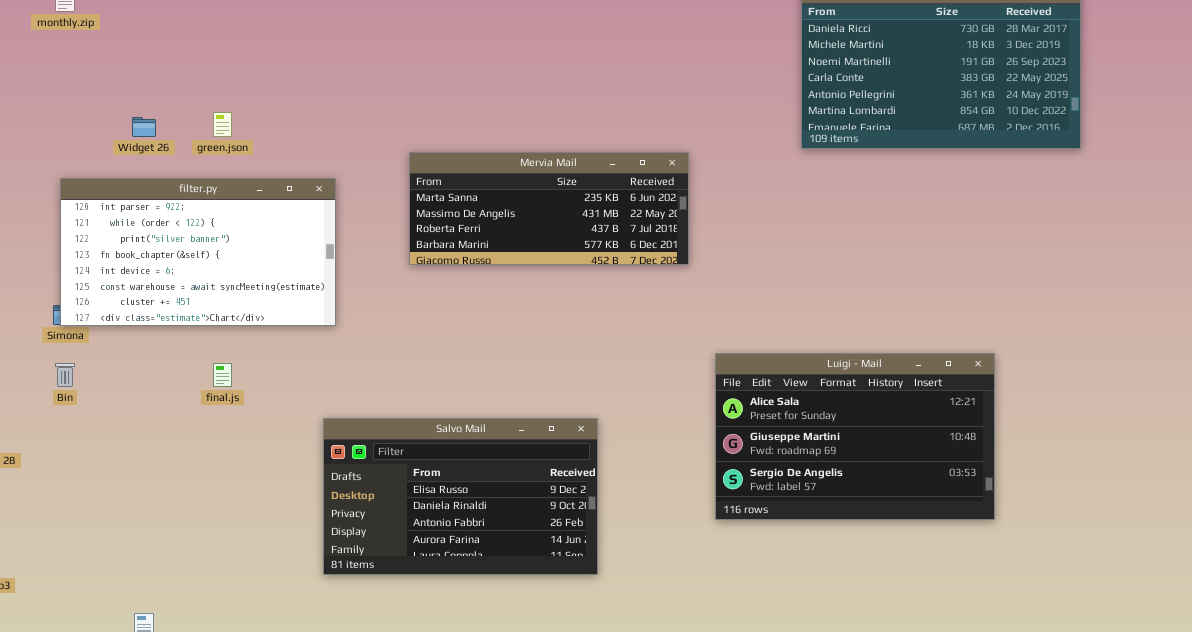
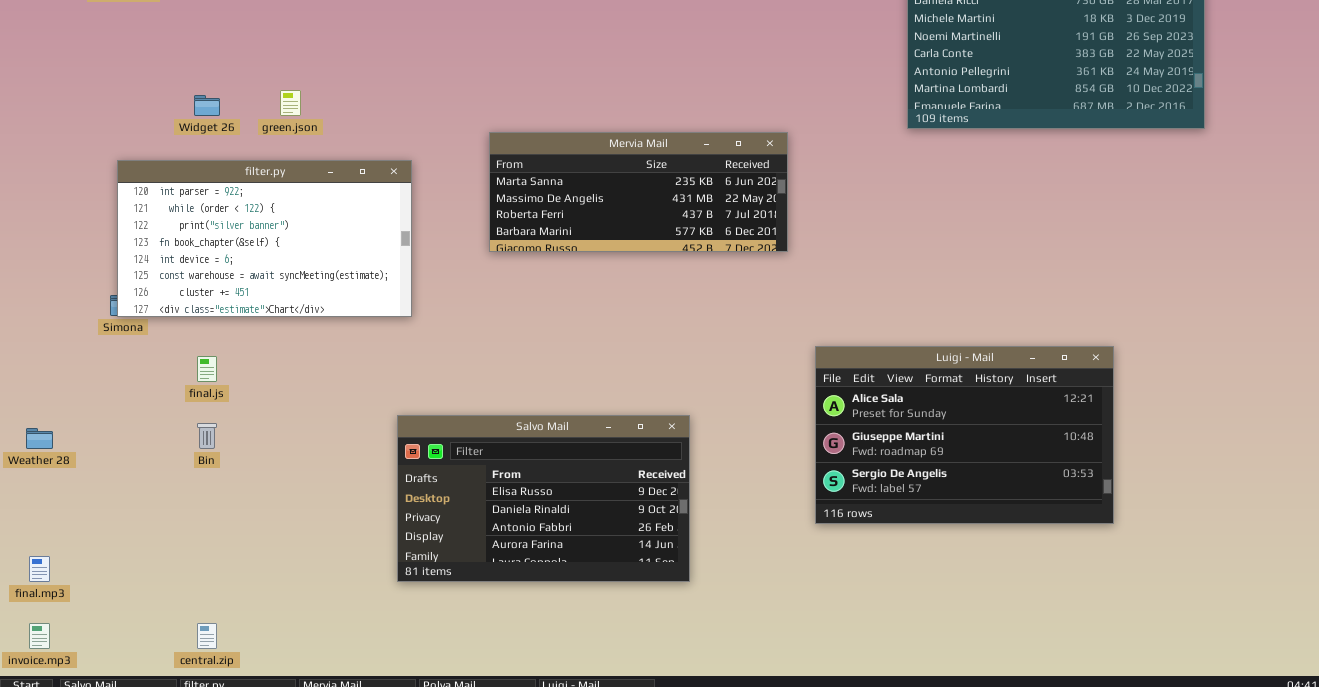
Bin: [55,363,75,387] -> [197,423,217,449], moved
final.js: [213,363,232,387] -> [197,356,217,382], moved

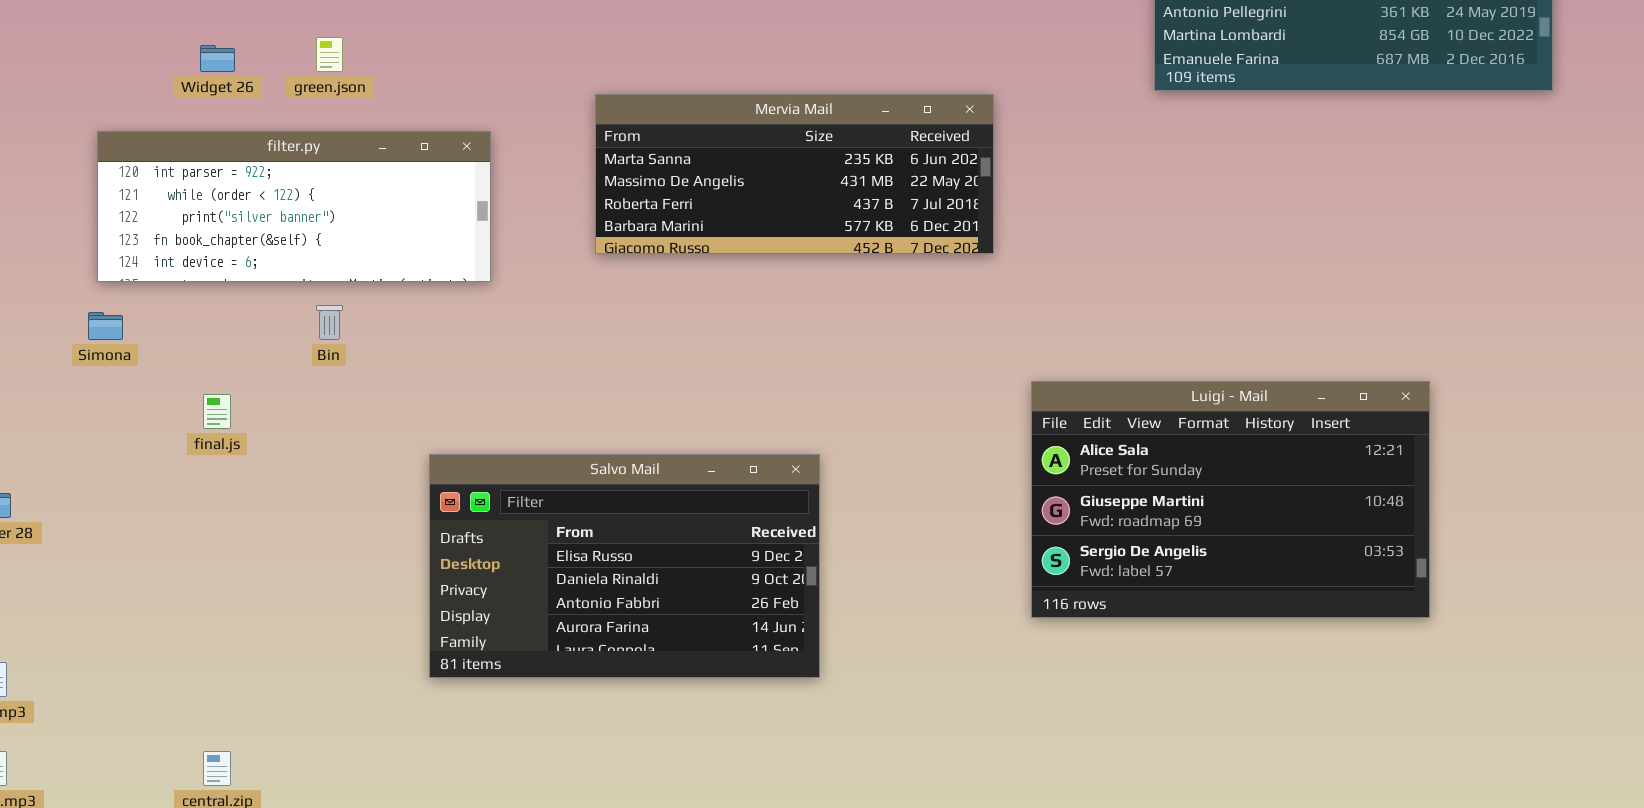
filter.py: [117,160,412,317] -> [97,131,491,282], resized
Salvo Mail: [397,415,690,582] -> [429,454,820,678], moved
Bin: [197,423,217,449] -> [316,305,343,340], moved

